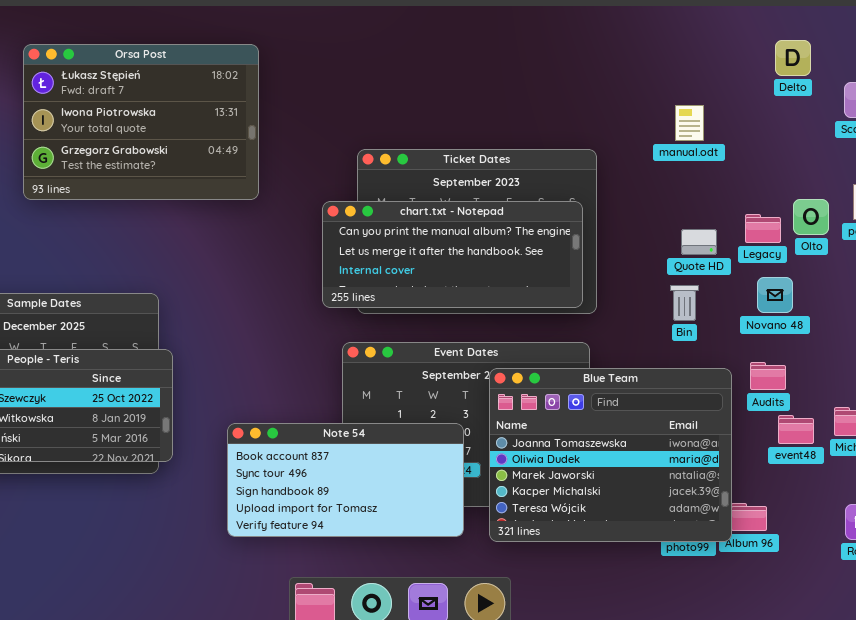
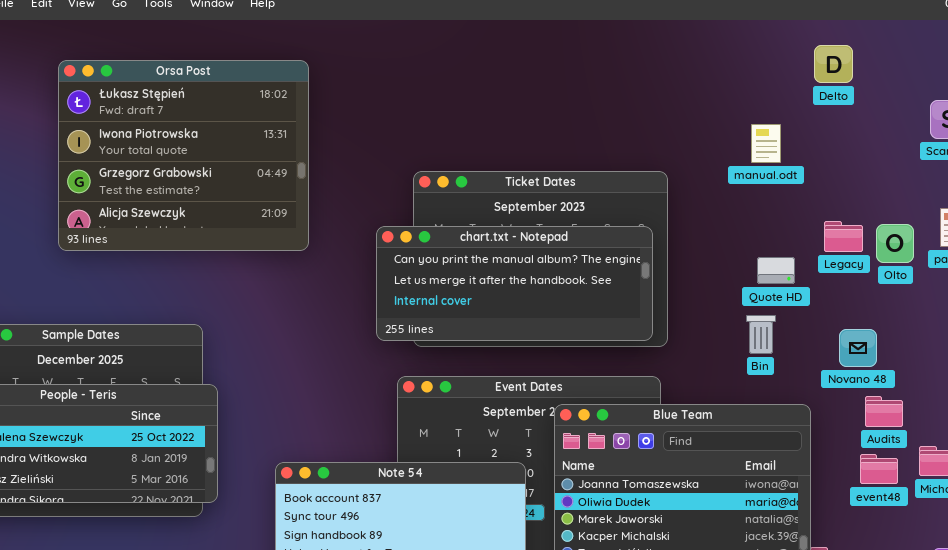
Delto: [775,40,811,76] -> [814,45,853,83], moved
Orsa Post: [23,44,259,200] -> [58,60,309,251], resized
Legacy: [745,214,781,243] -> [824,221,863,252], moved
Novano 48: [757,277,793,313] -> [839,329,877,367], moved
Audits: [750,362,786,390] -> [865,396,903,427], moved

